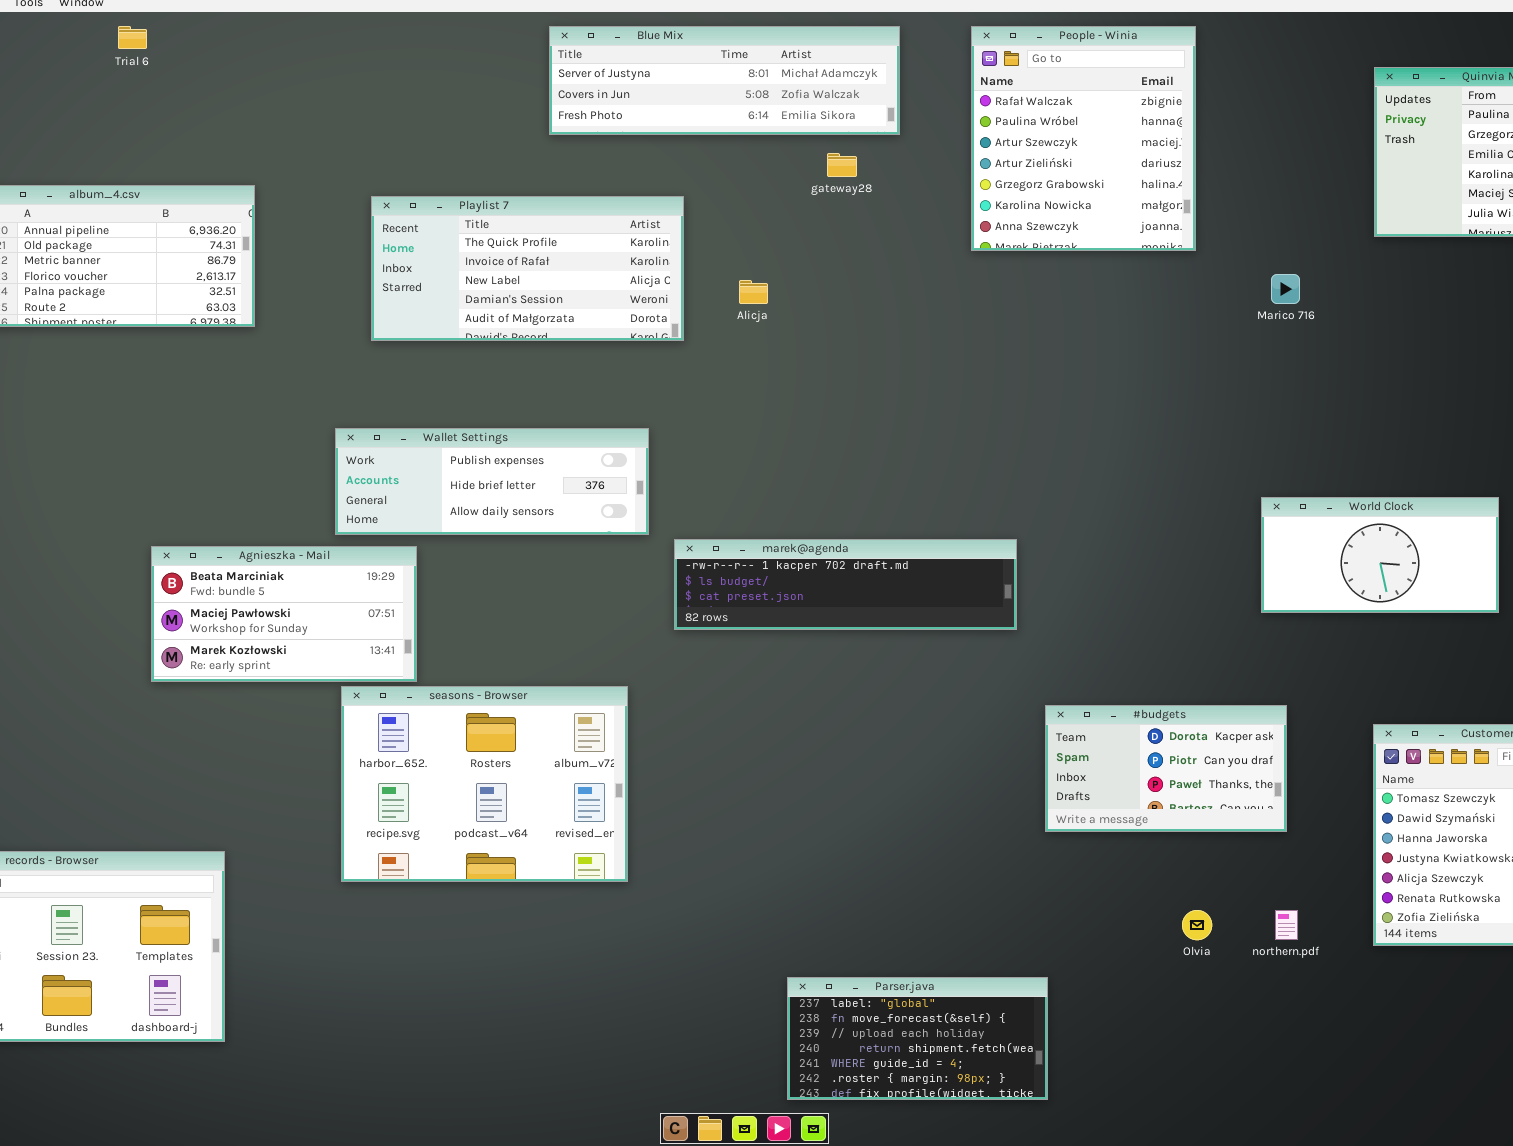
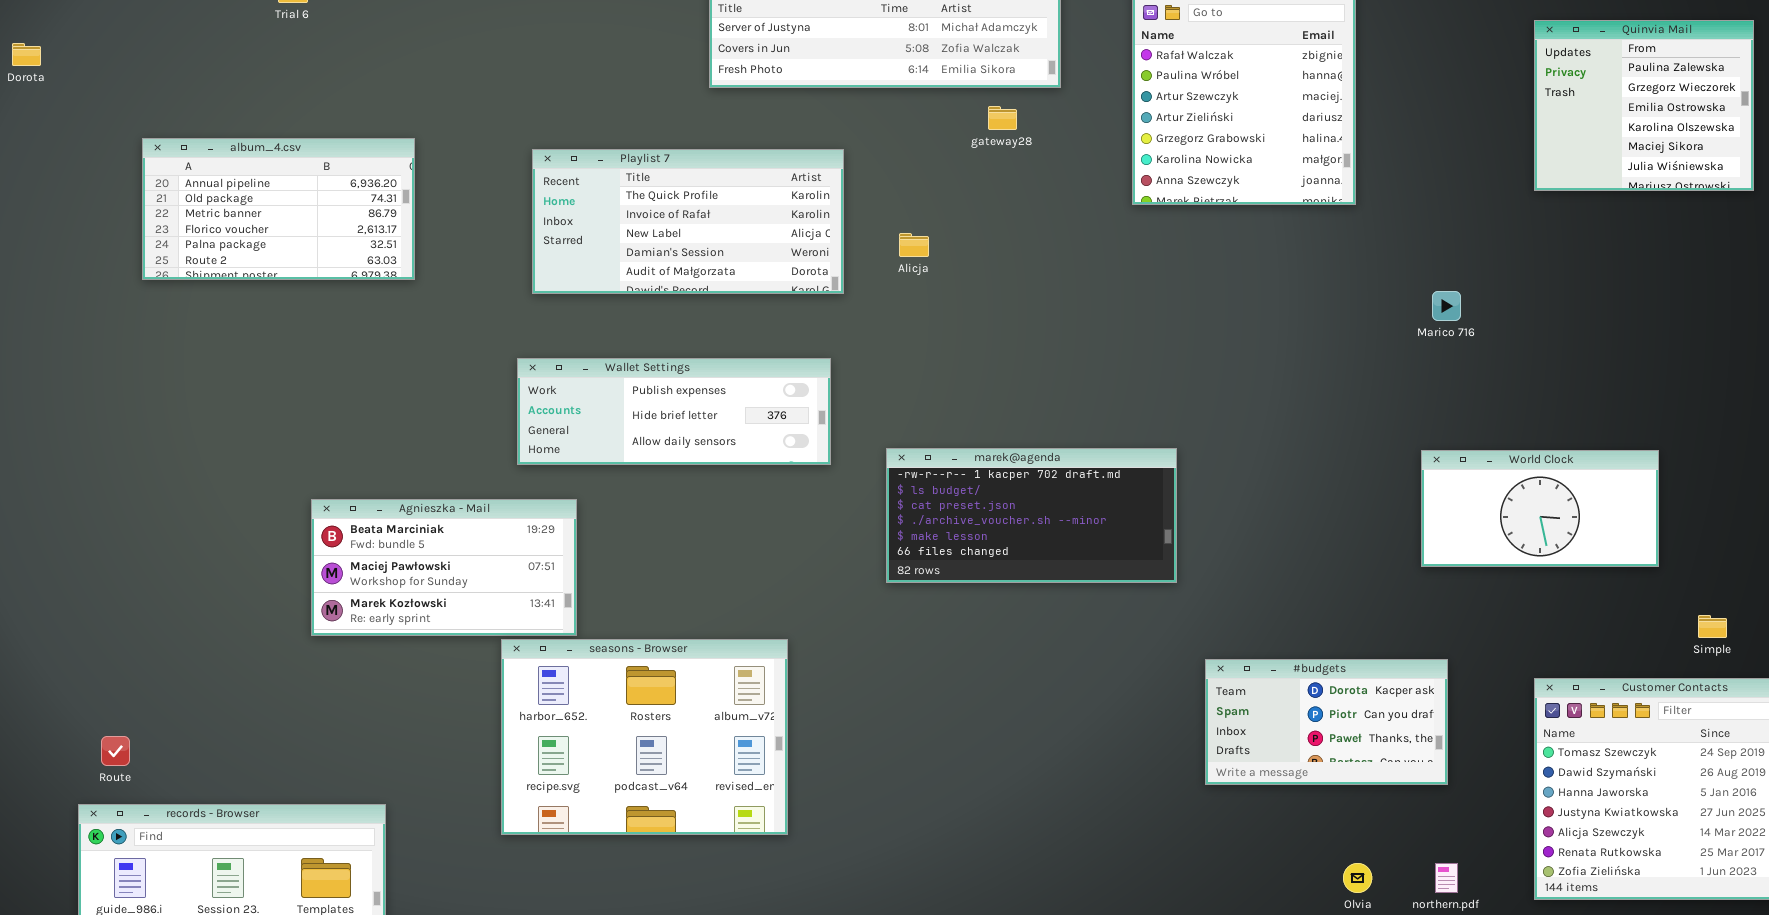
Marico 716: [1271,274,1300,304] -> [1432,291,1461,321], moved
Wallet Settings: [335,428,649,535] -> [517,358,831,465], moved
marek@agenda: [674,539,1017,630] -> [886,448,1177,583], resized

